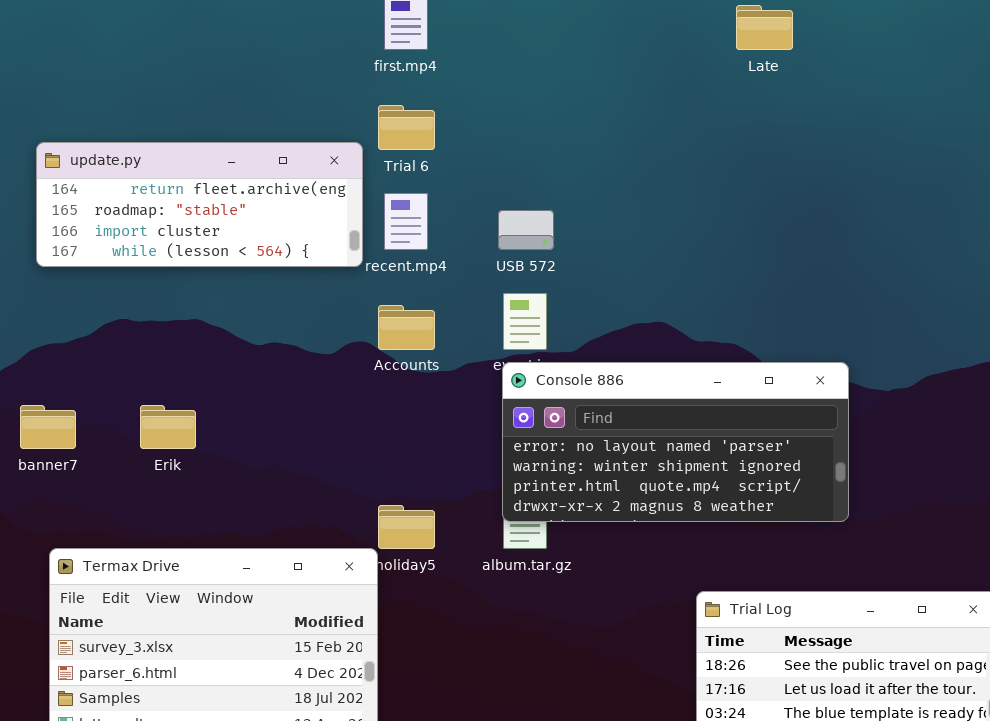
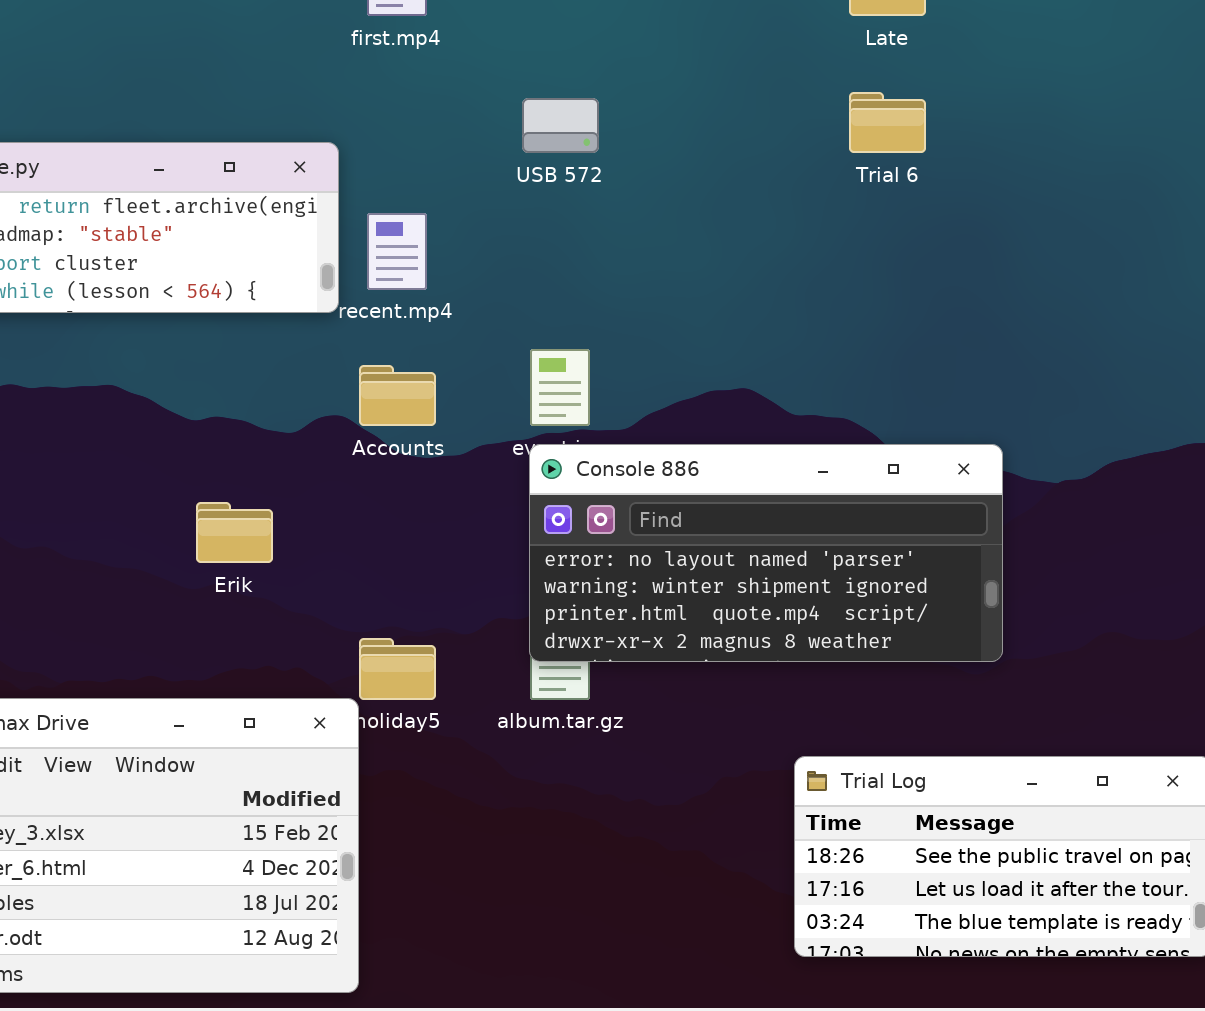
Trial 6: [378,105,435,150] -> [849,92,926,153], moved
USB 572: [498,210,554,250] -> [522,98,599,153], moved
Erik: [140,405,196,449] -> [196,502,273,563], moved

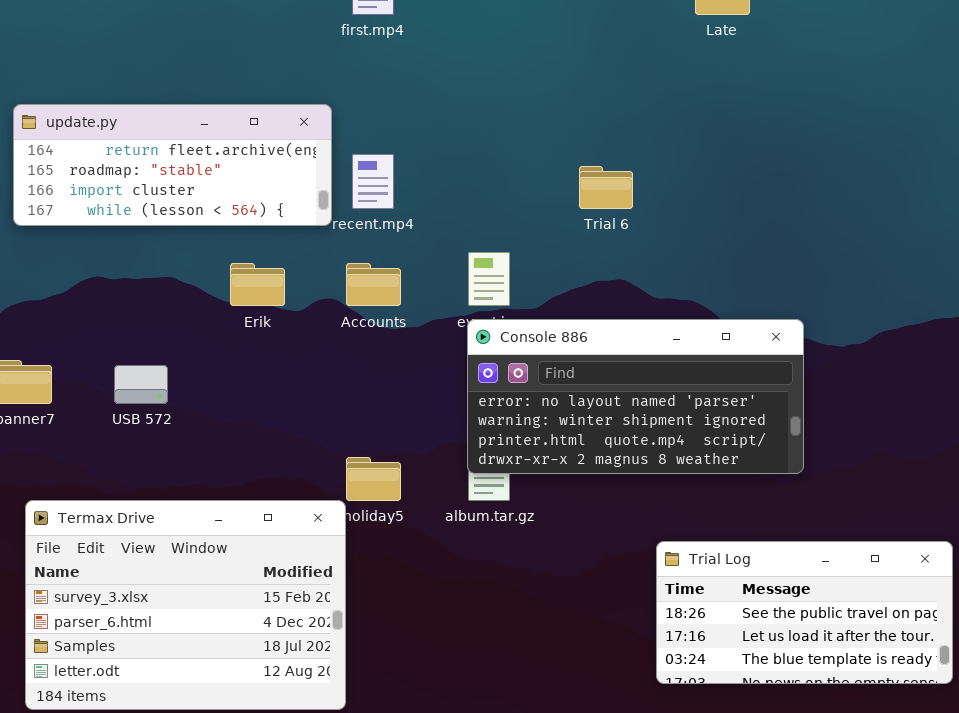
Trial 6: [849,92,926,153] -> [579,166,633,209], moved
USB 572: [522,98,599,153] -> [114,365,168,404], moved
Erik: [196,502,273,563] -> [230,263,285,306], moved

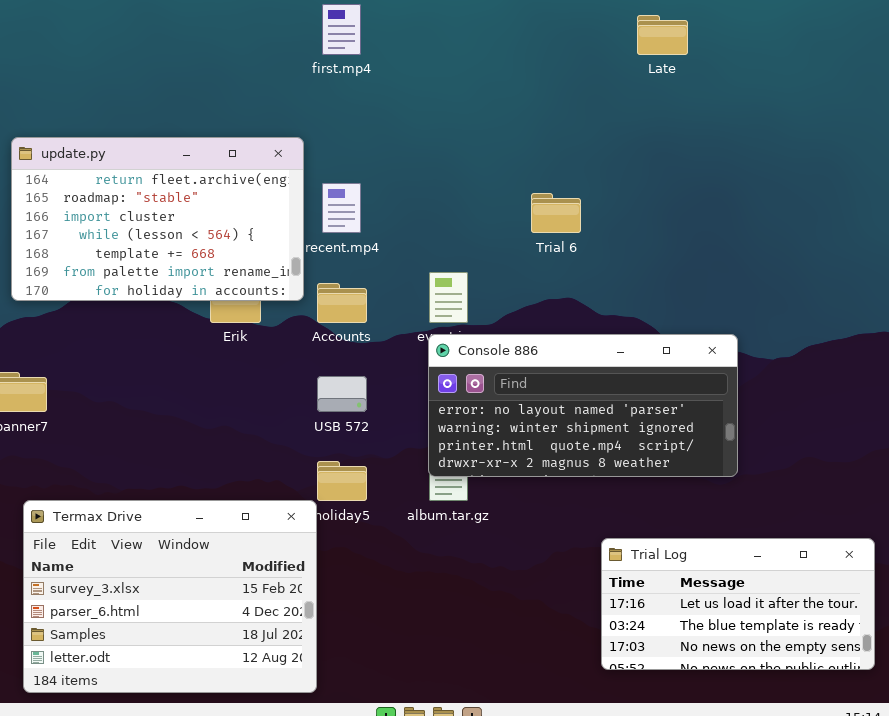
update.py: [13,104,332,226] -> [11,137,304,301], resized
USB 572: [114,365,168,404] -> [317,376,367,412], moved
Trial Log: [656,541,953,684] -> [601,538,875,670], scrolled down 1 row

